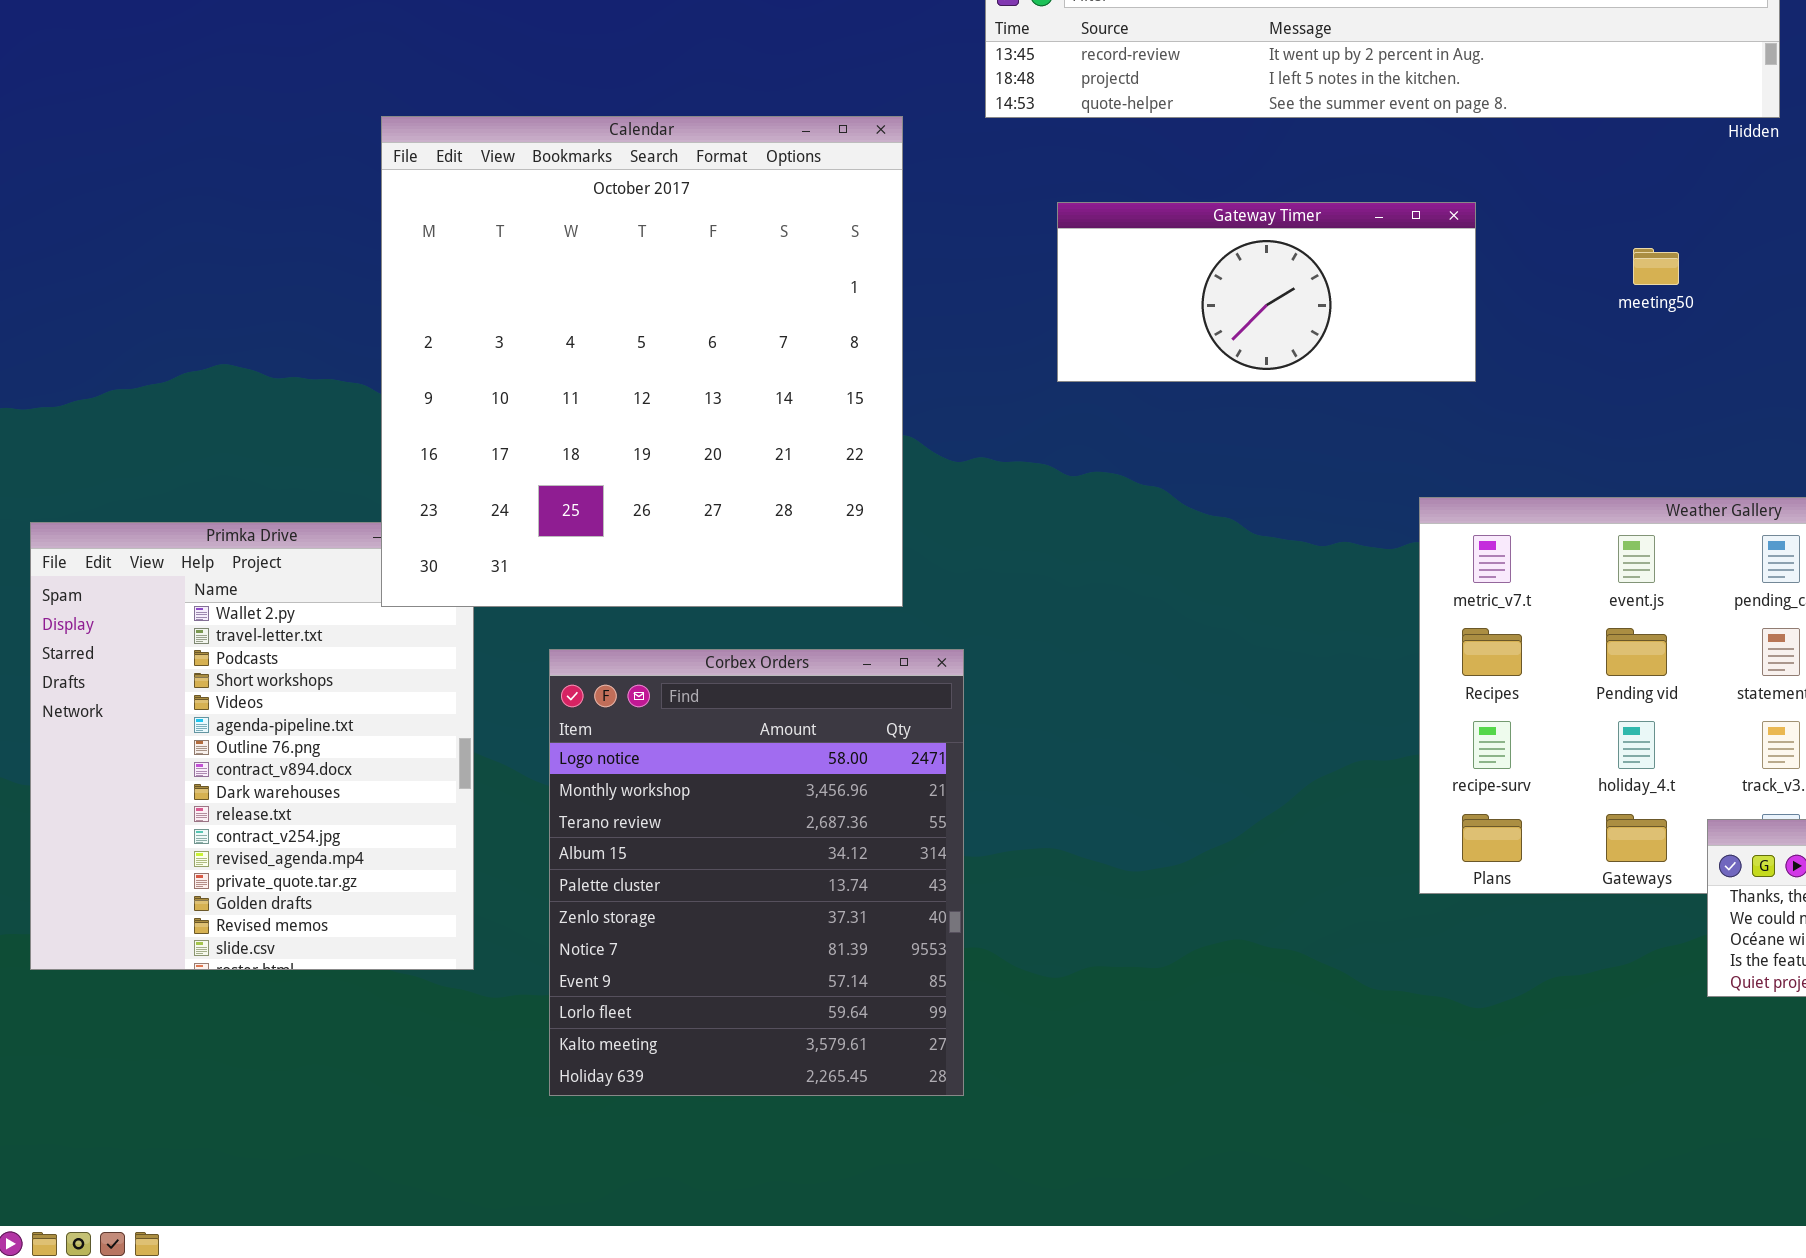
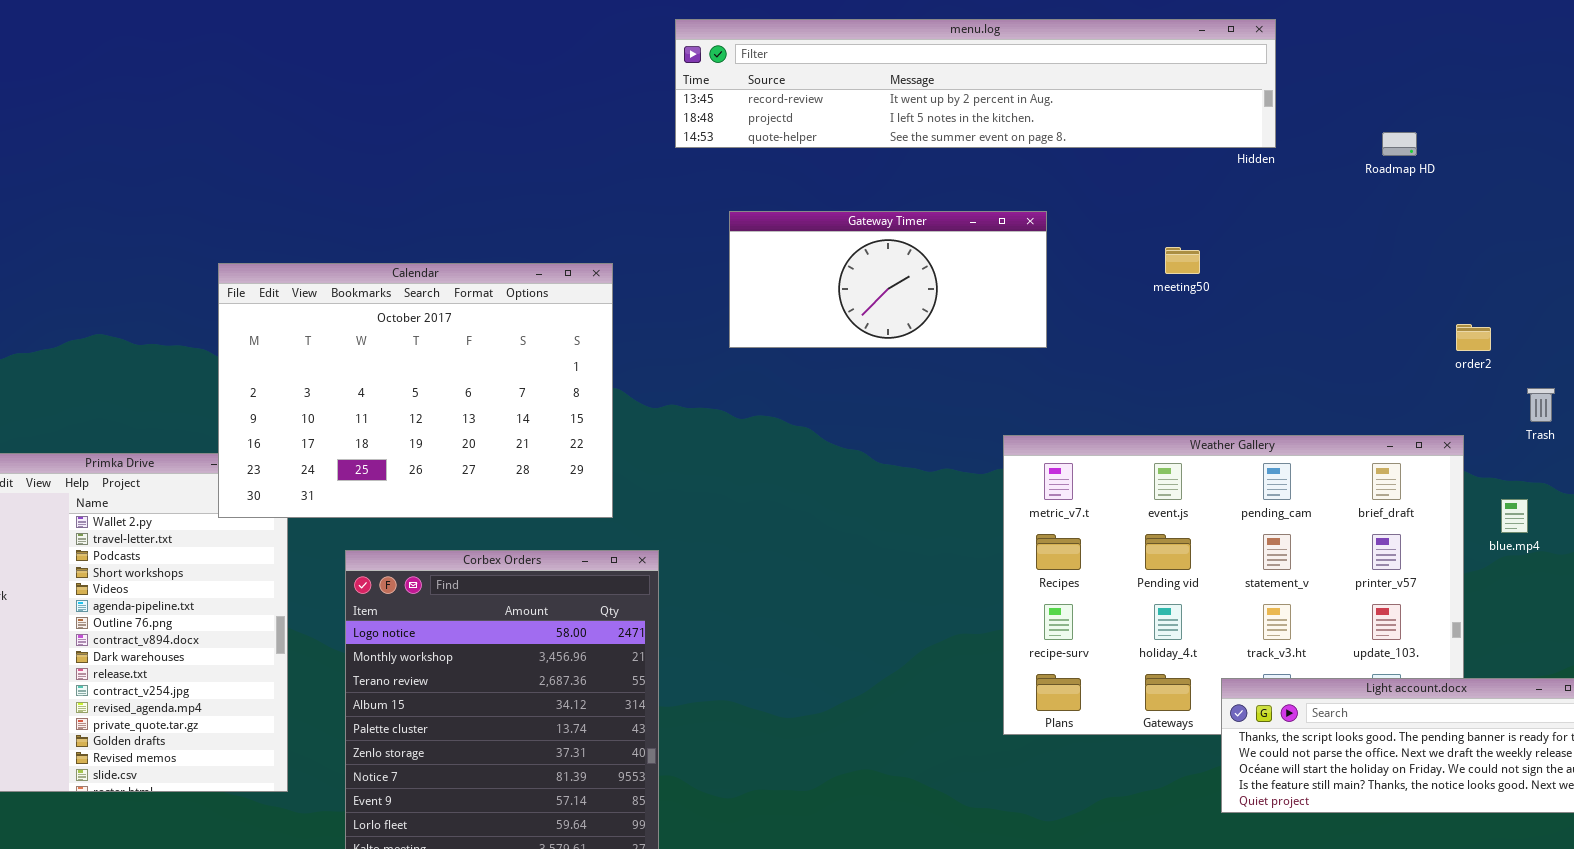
Calendar: [381,116,903,607] -> [218,263,613,518], resized

